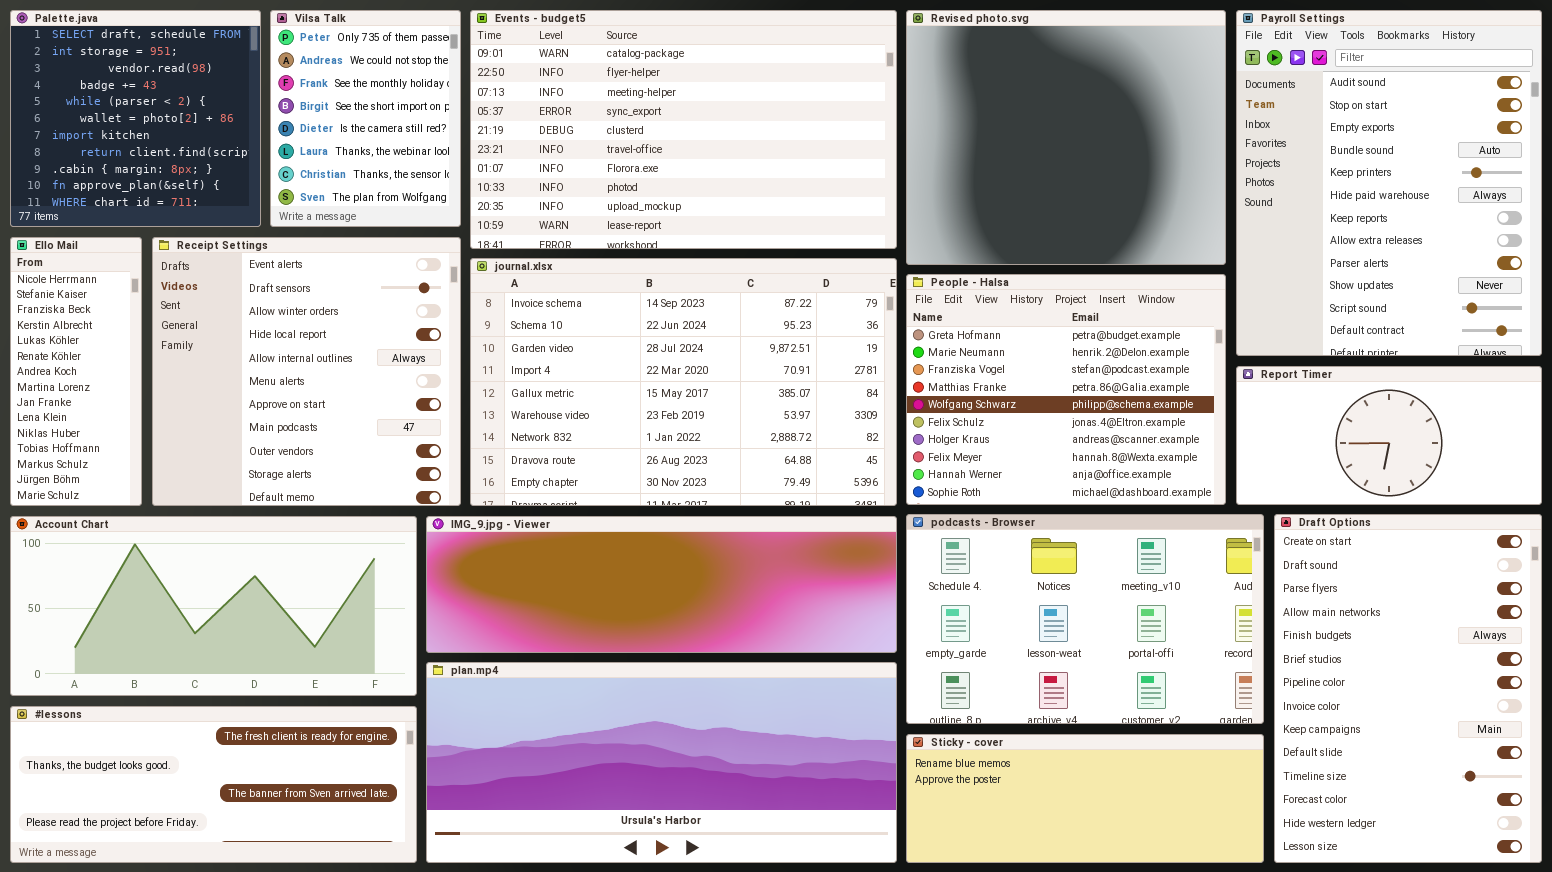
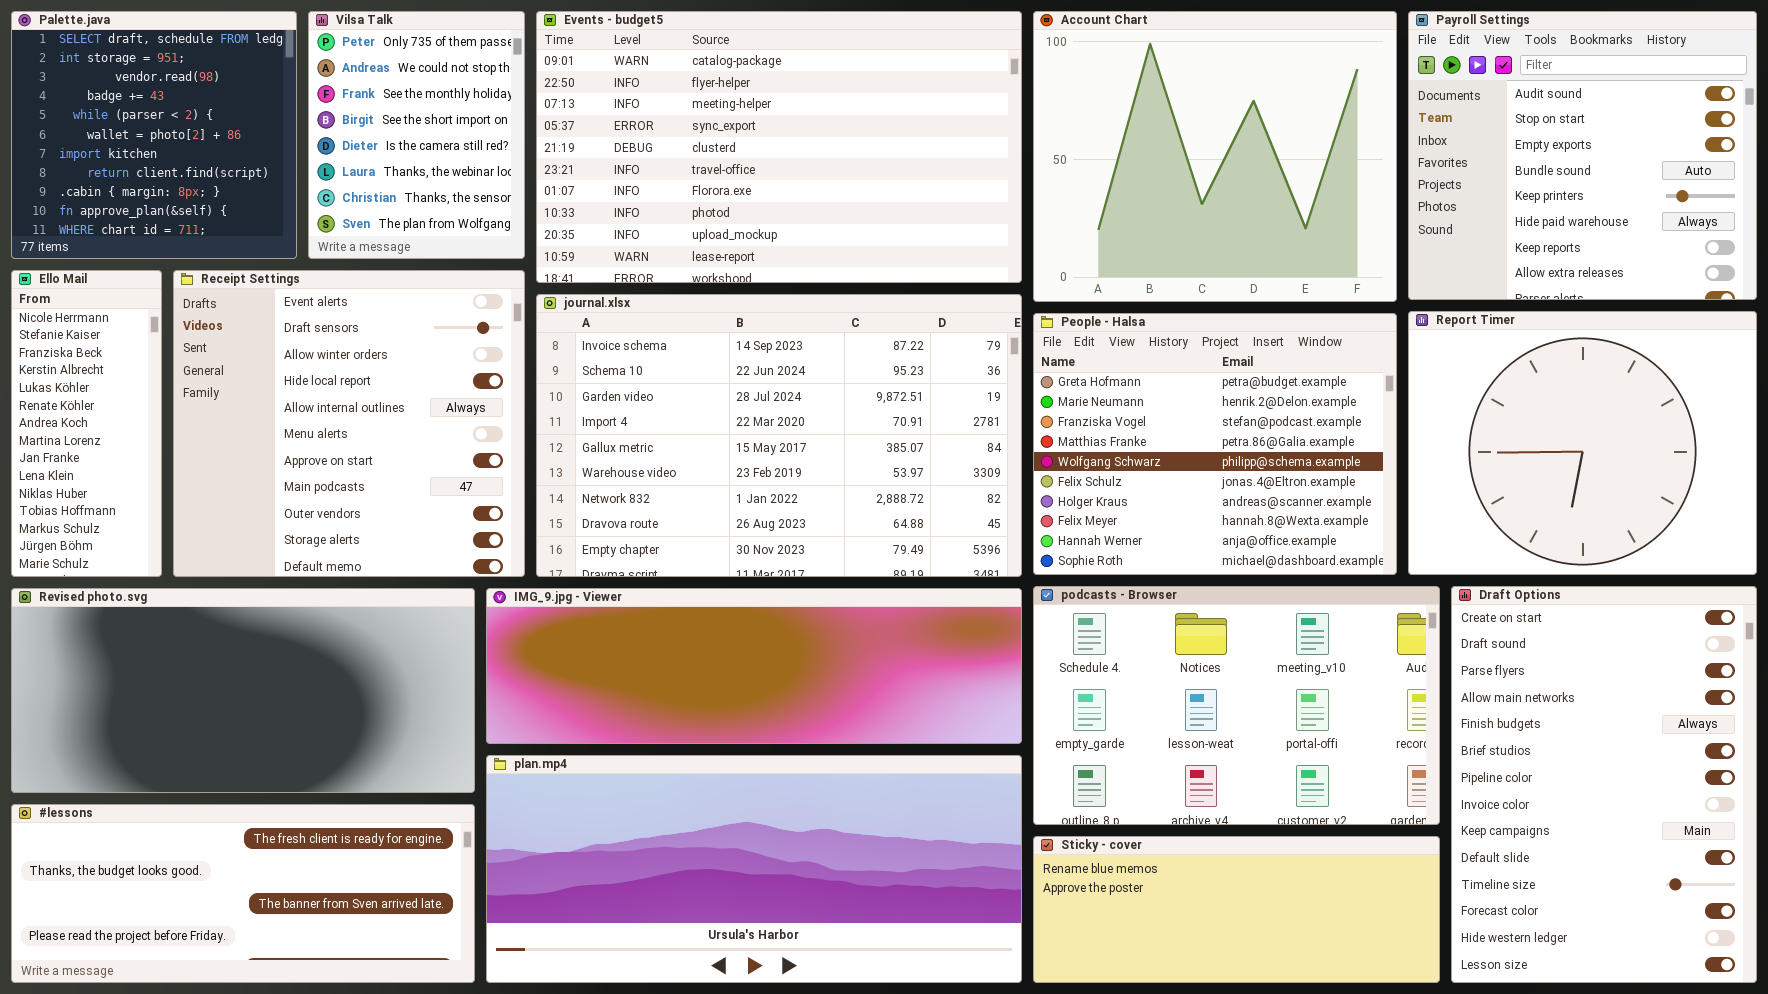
Revised photo.svg: [906,10,1226,265] -> [11,588,475,793], moved, resized
Payroll Settings: [1236,10,1542,356] -> [1408,11,1757,300], resized
Report Timer: [1236,366,1542,505] -> [1408,311,1757,575], resized
Account Chart: [10,516,417,696] -> [1033,11,1397,302], moved, resized

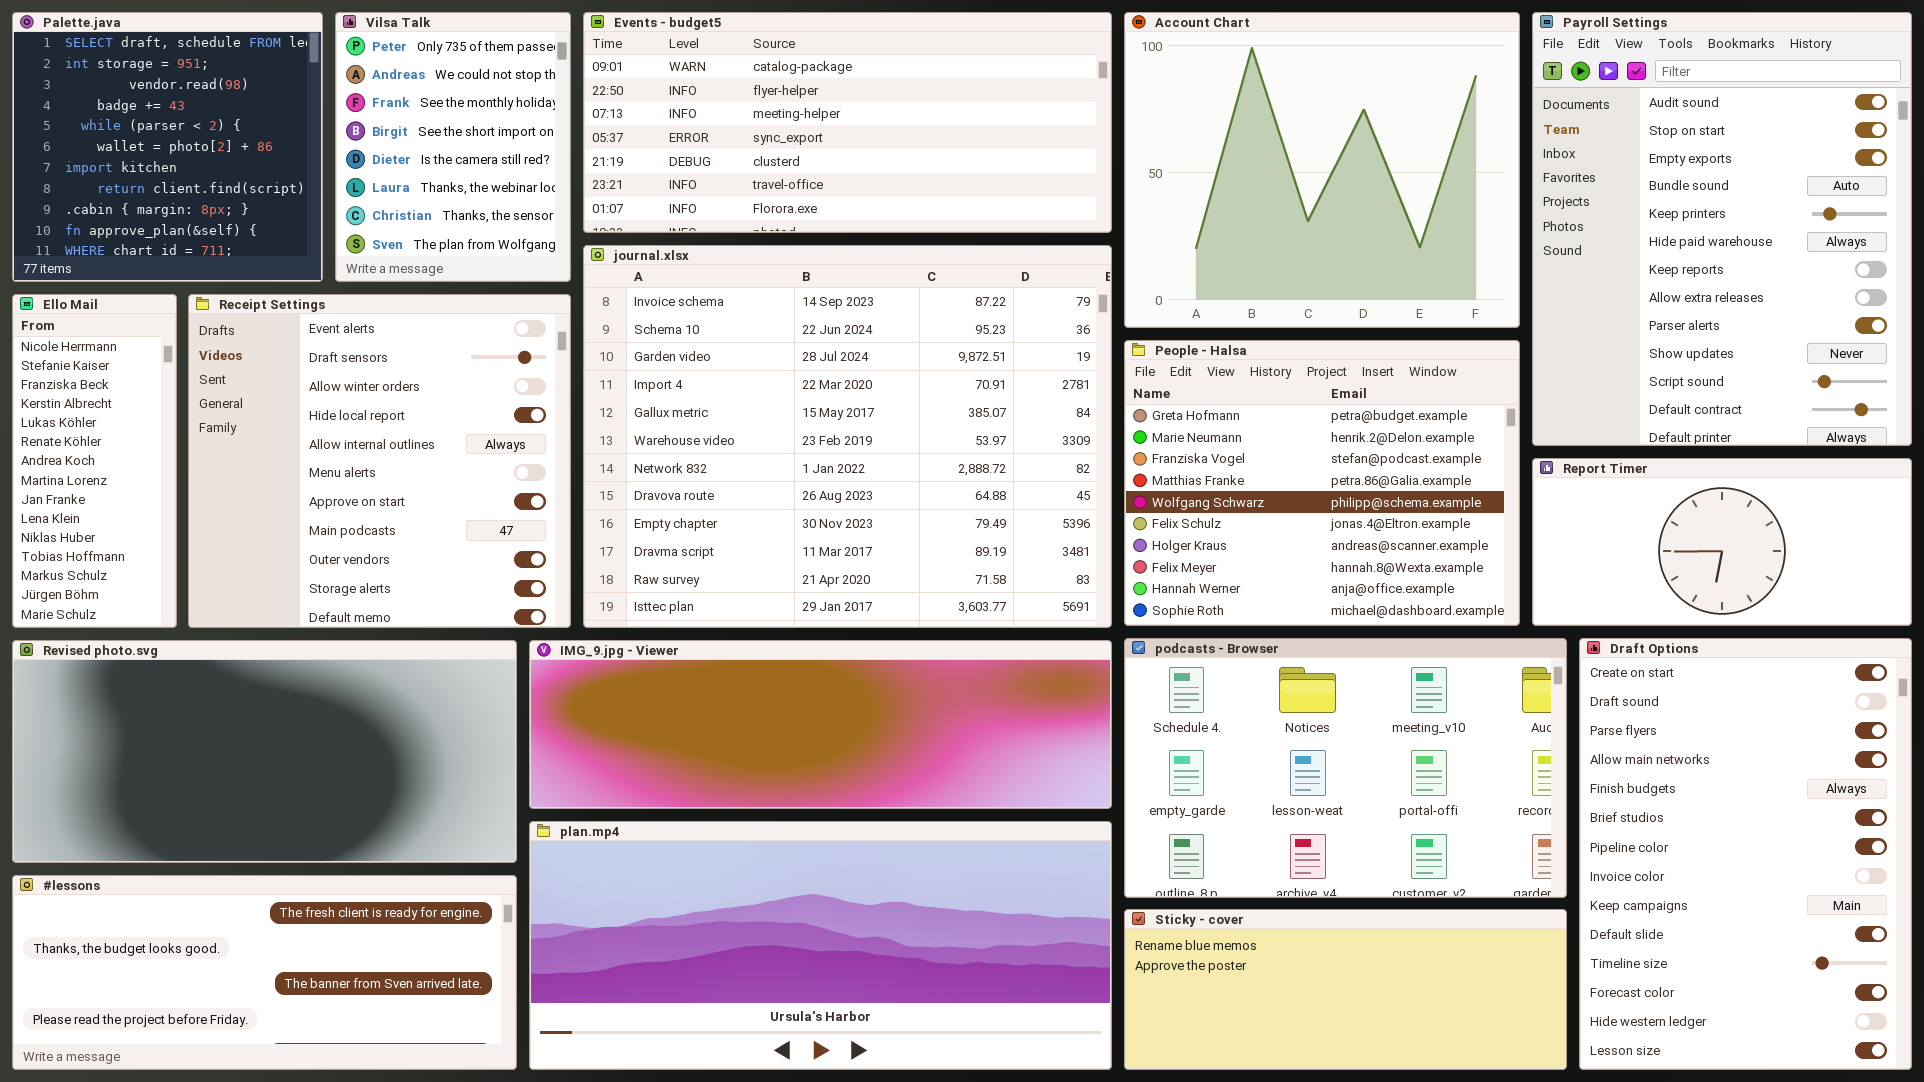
Events - budget5: [536,11,1022,283] -> [583,12,1112,233], resized
Payroll Settings: [1408,11,1757,300] -> [1532,12,1912,446], resized
journal.xlsx: [536,294,1022,577] -> [583,245,1112,628], resized
Report Timer: [1408,311,1757,575] -> [1532,458,1912,626], resized

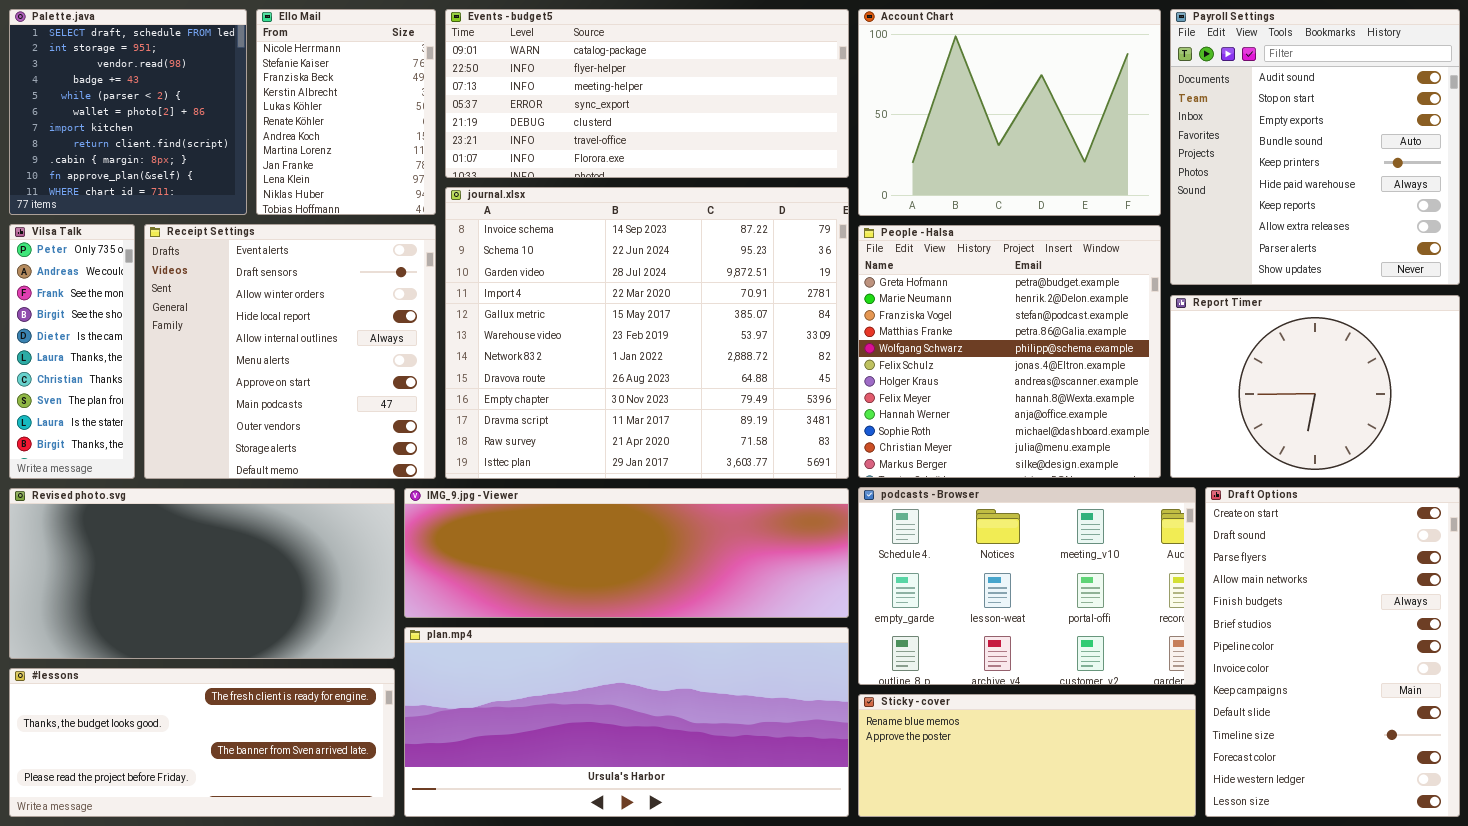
Vilsa Talk: [335,12,571,282] -> [9,224,135,479], moved, resized
Account Chart: [1124,12,1520,328] -> [858,9,1161,216], resized
Payroll Settings: [1532,12,1912,446] -> [1170,9,1460,285], resized
Ello Mail: [12,294,177,628] -> [256,9,436,215], moved, resized
People - Halsa: [1124,340,1520,626] -> [858,225,1161,478], resized
Report Timer: [1532,458,1912,626] -> [1170,295,1460,478], resized

